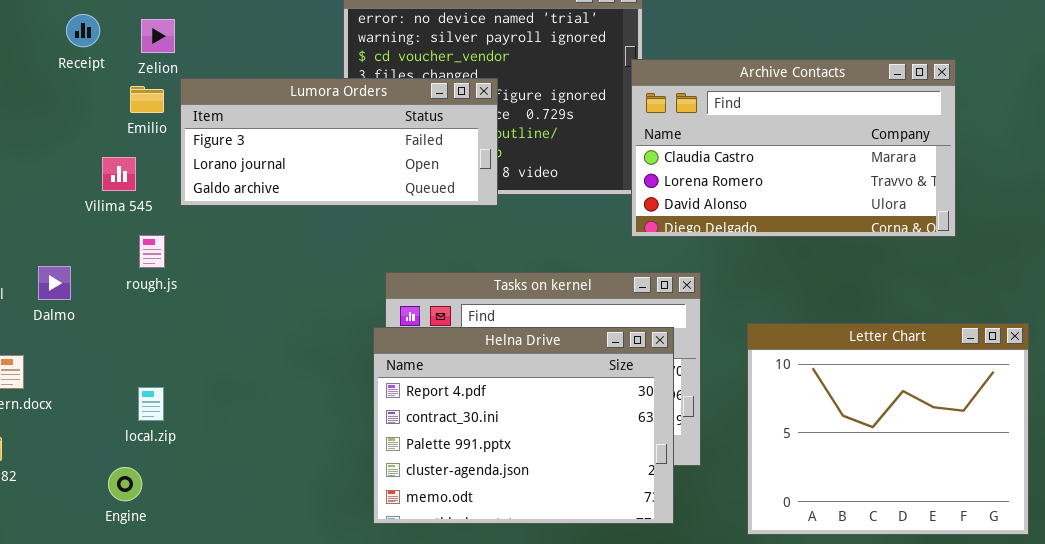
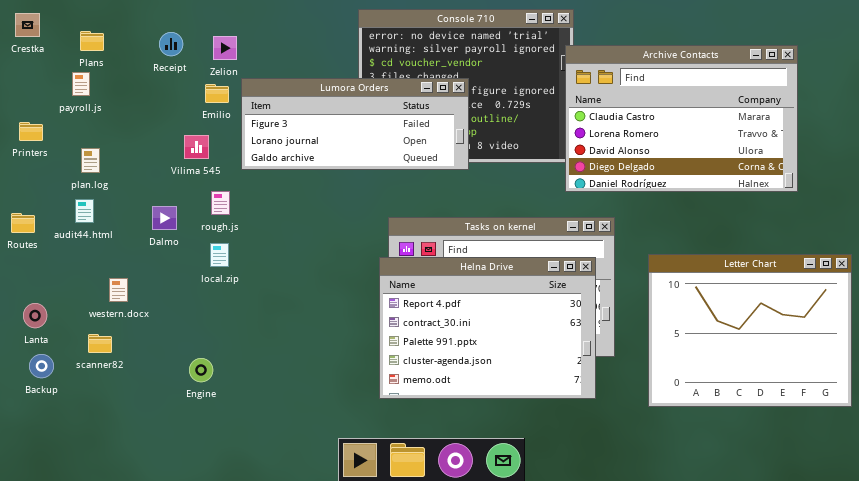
Archive Contacts: [631,59,956,237] -> [565,45,798,192], resized
Dalmo: [38,266,71,300] -> [152,206,177,230], moved
local.zip: [138,387,164,421] -> [210,243,229,267], moved

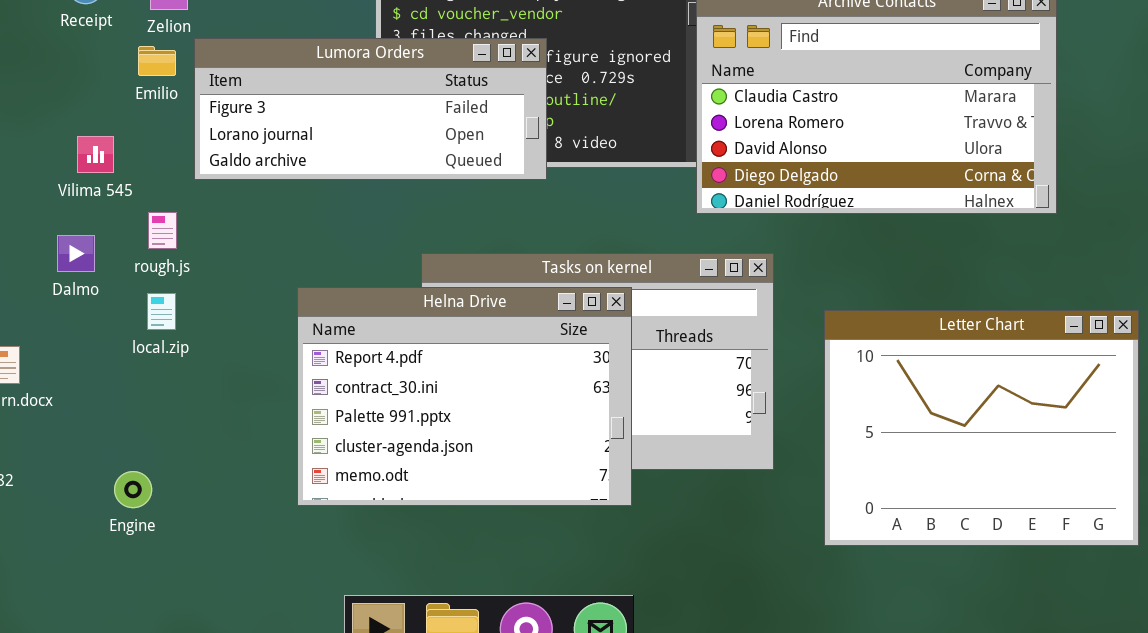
Vilima 545: [184,135,209,159] -> [77,136,114,173], moved
Helna Drive: [379,257,596,399] -> [297,287,632,506], moved

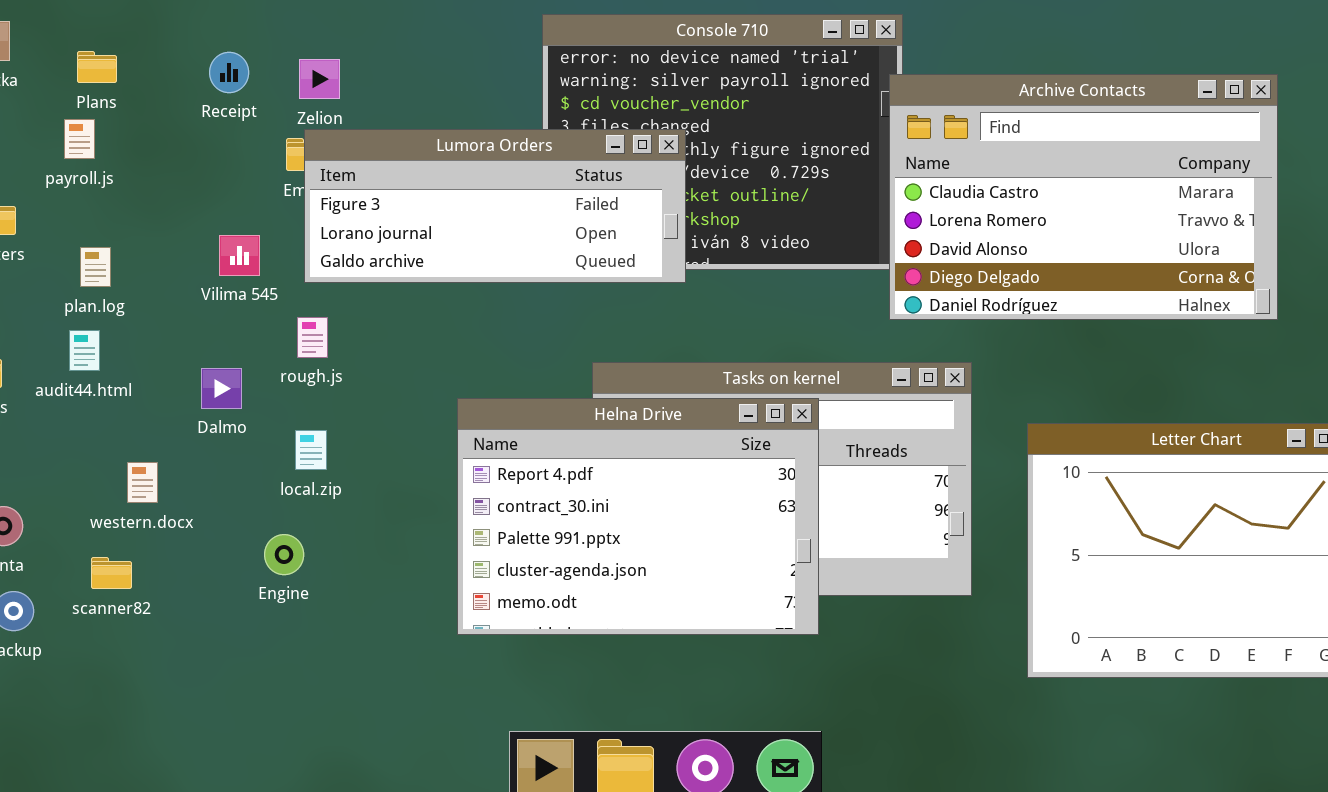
Lumora Orders: [194,38,547,180] -> [304,129,686,283], moved
Dalmo: [57,235,95,272] -> [201,368,242,409], moved
local.zip: [147,293,176,330] -> [295,430,327,470], moved
Engine: [114,471,152,508] -> [264,534,304,575], moved

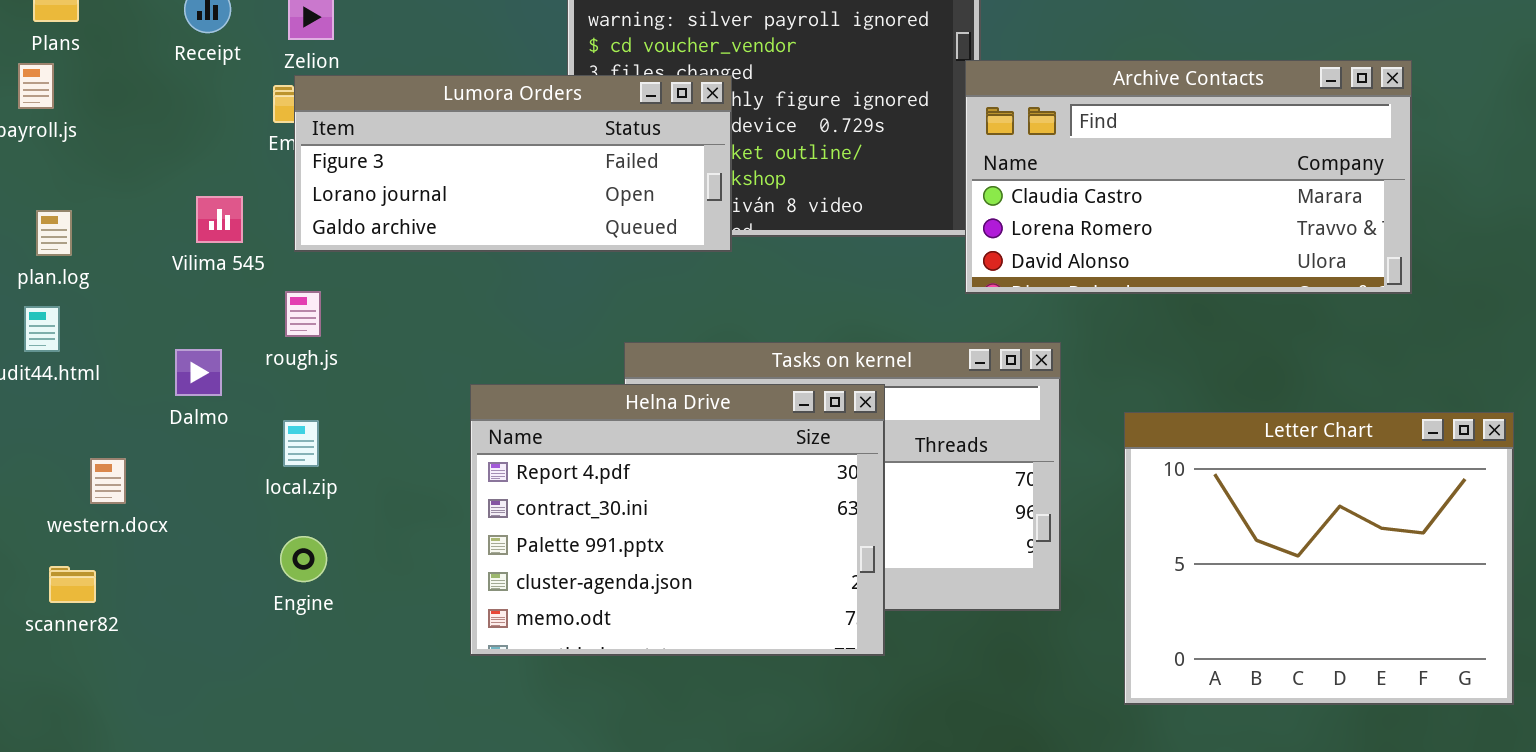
Archive Contacts: [889,74,1278,320] -> [965,60,1412,294], resized
Engine: [264,534,304,575] -> [280,536,327,582], moved

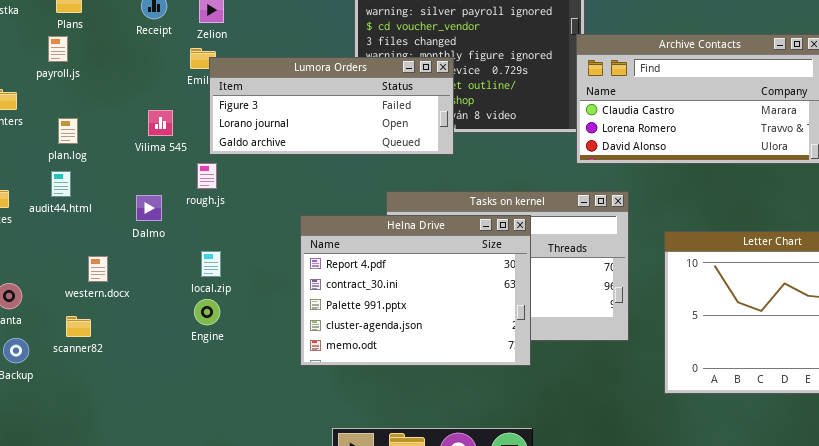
Lumora Orders: [294,75,732,252] -> [209,57,454,155], moved
local.zip: [283,420,319,467] -> [201,251,221,277], moved

